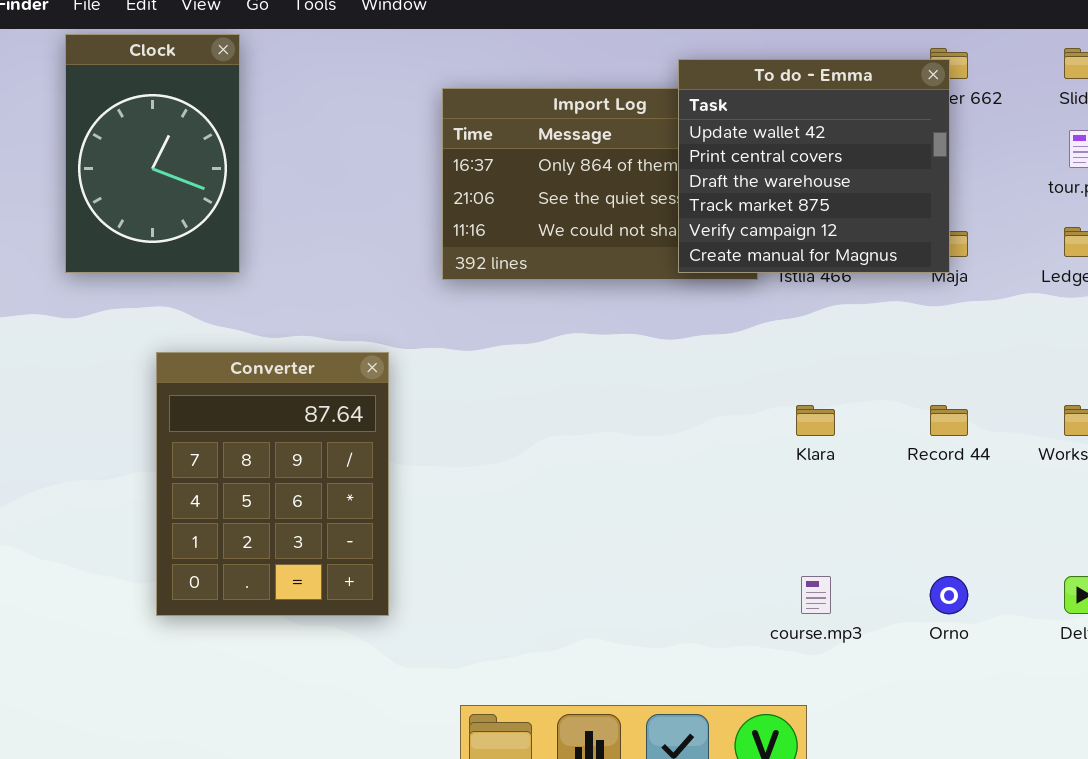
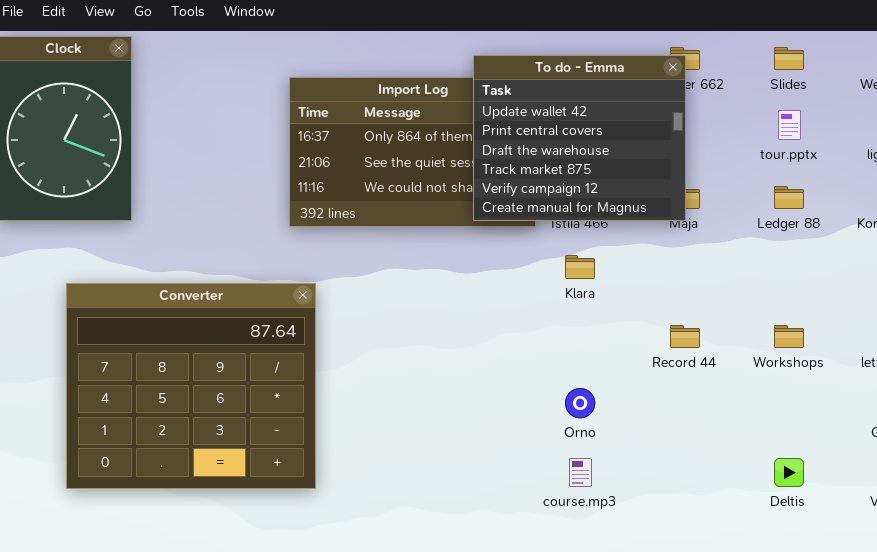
Converter: [156,352,389,616] -> [66,283,316,489], resized
Klara: [796,405,835,436] -> [565,255,595,279], moved
Orno: [930,576,968,614] -> [565,388,595,418], moved

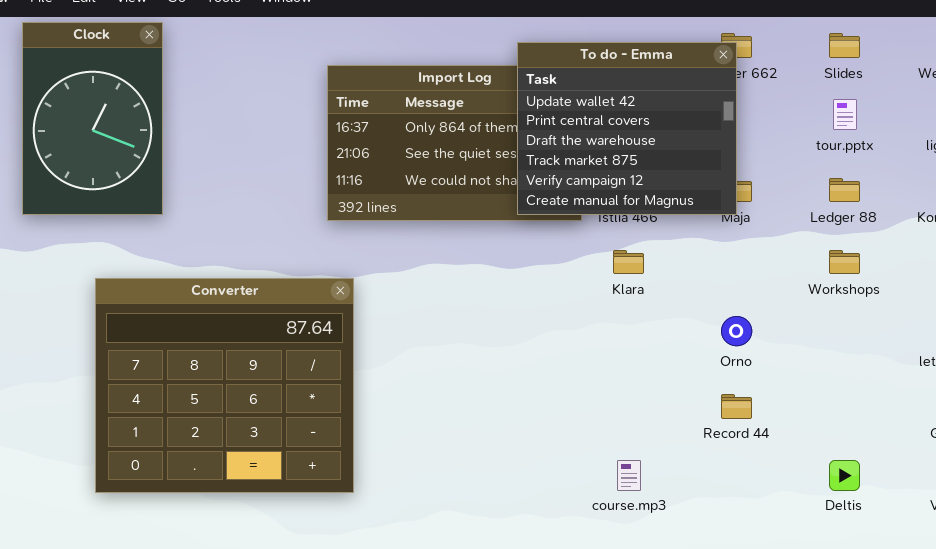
Record 44: [670,325,700,348] -> [721,394,752,419], moved
Workshops: [774,325,804,348] -> [829,250,860,274], moved
Orno: [565,388,595,418] -> [721,316,752,346], moved

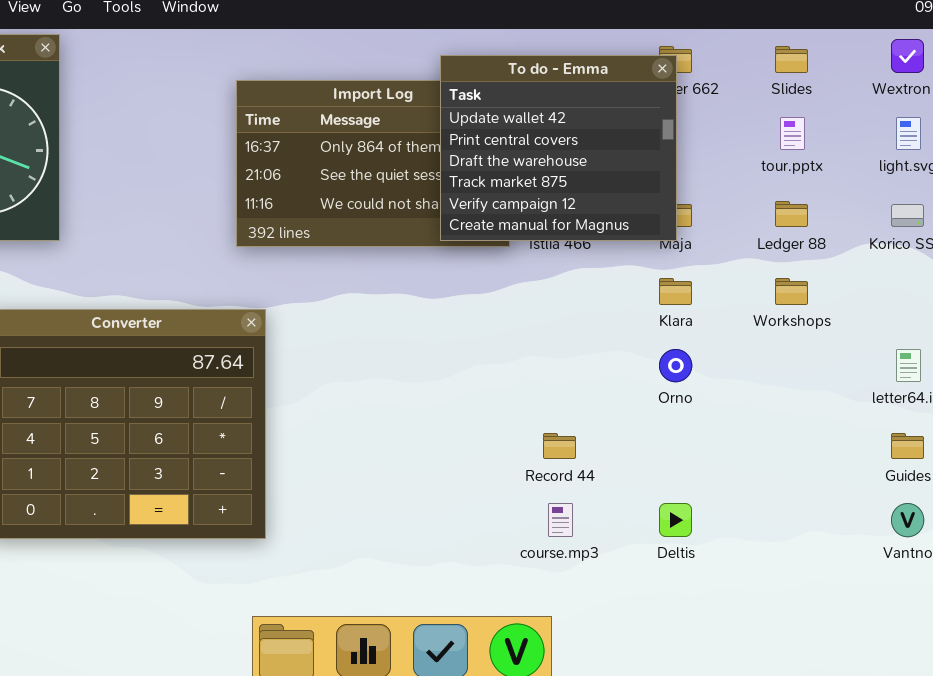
Klara: [613,250,644,274] -> [659,278,692,305], moved
Record 44: [721,394,752,419] -> [543,433,576,459], moved
Deltis: [829,460,860,491] -> [659,503,692,537], moved

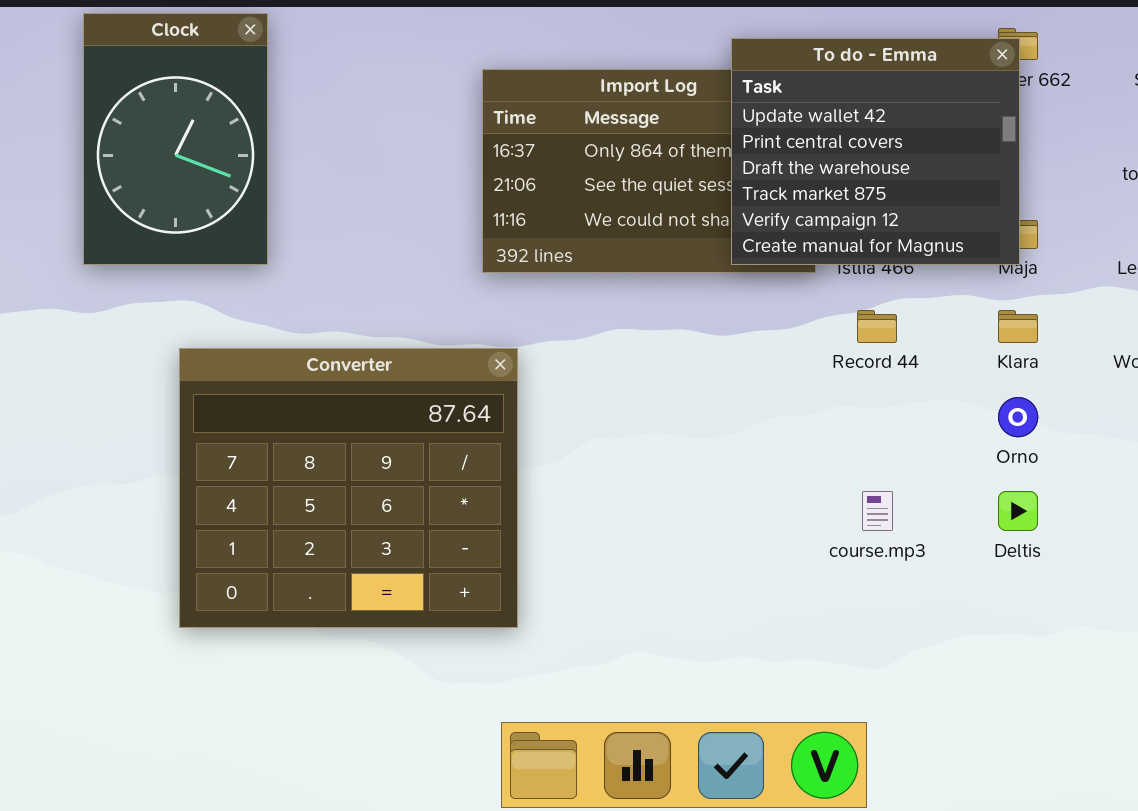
Record 44: [543,433,576,459] -> [857,310,897,343], moved
course.mp3: [548,503,573,537] -> [862,491,893,531], moved
Deltis: [659,503,692,537] -> [998,491,1038,531], moved

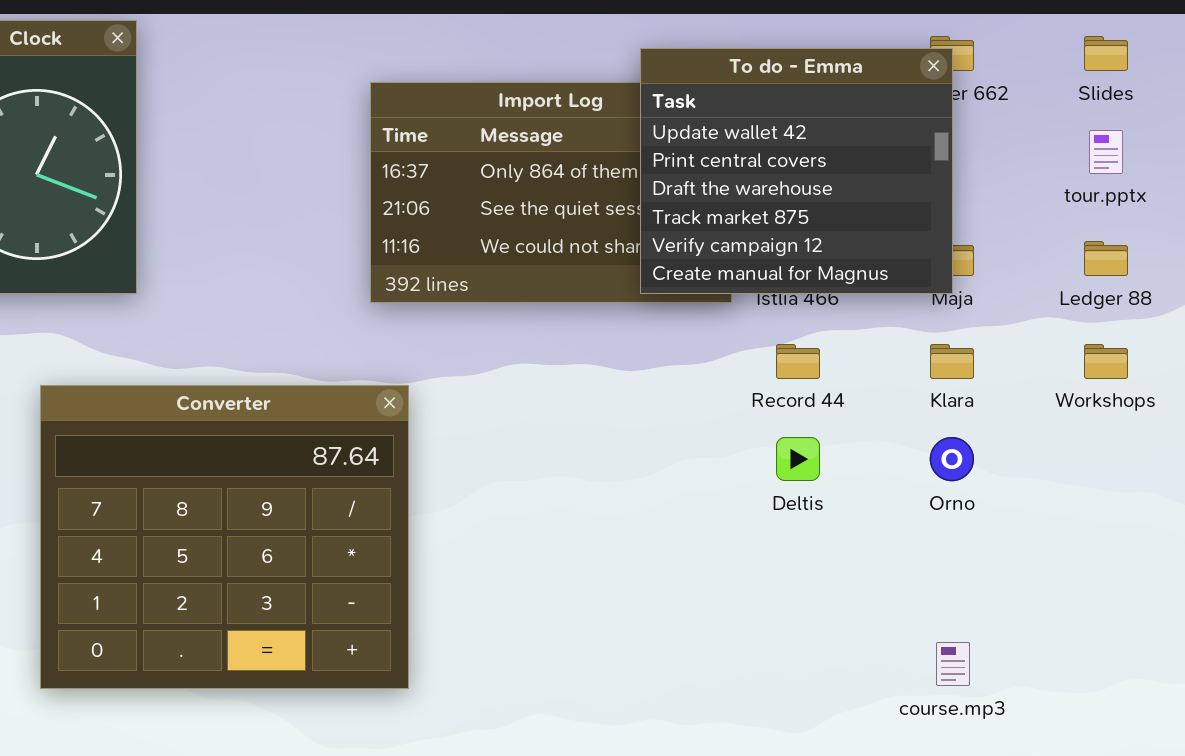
course.mp3: [862,491,893,531] -> [936,642,970,686], moved
Deltis: [998,491,1038,531] -> [776,437,820,481], moved

